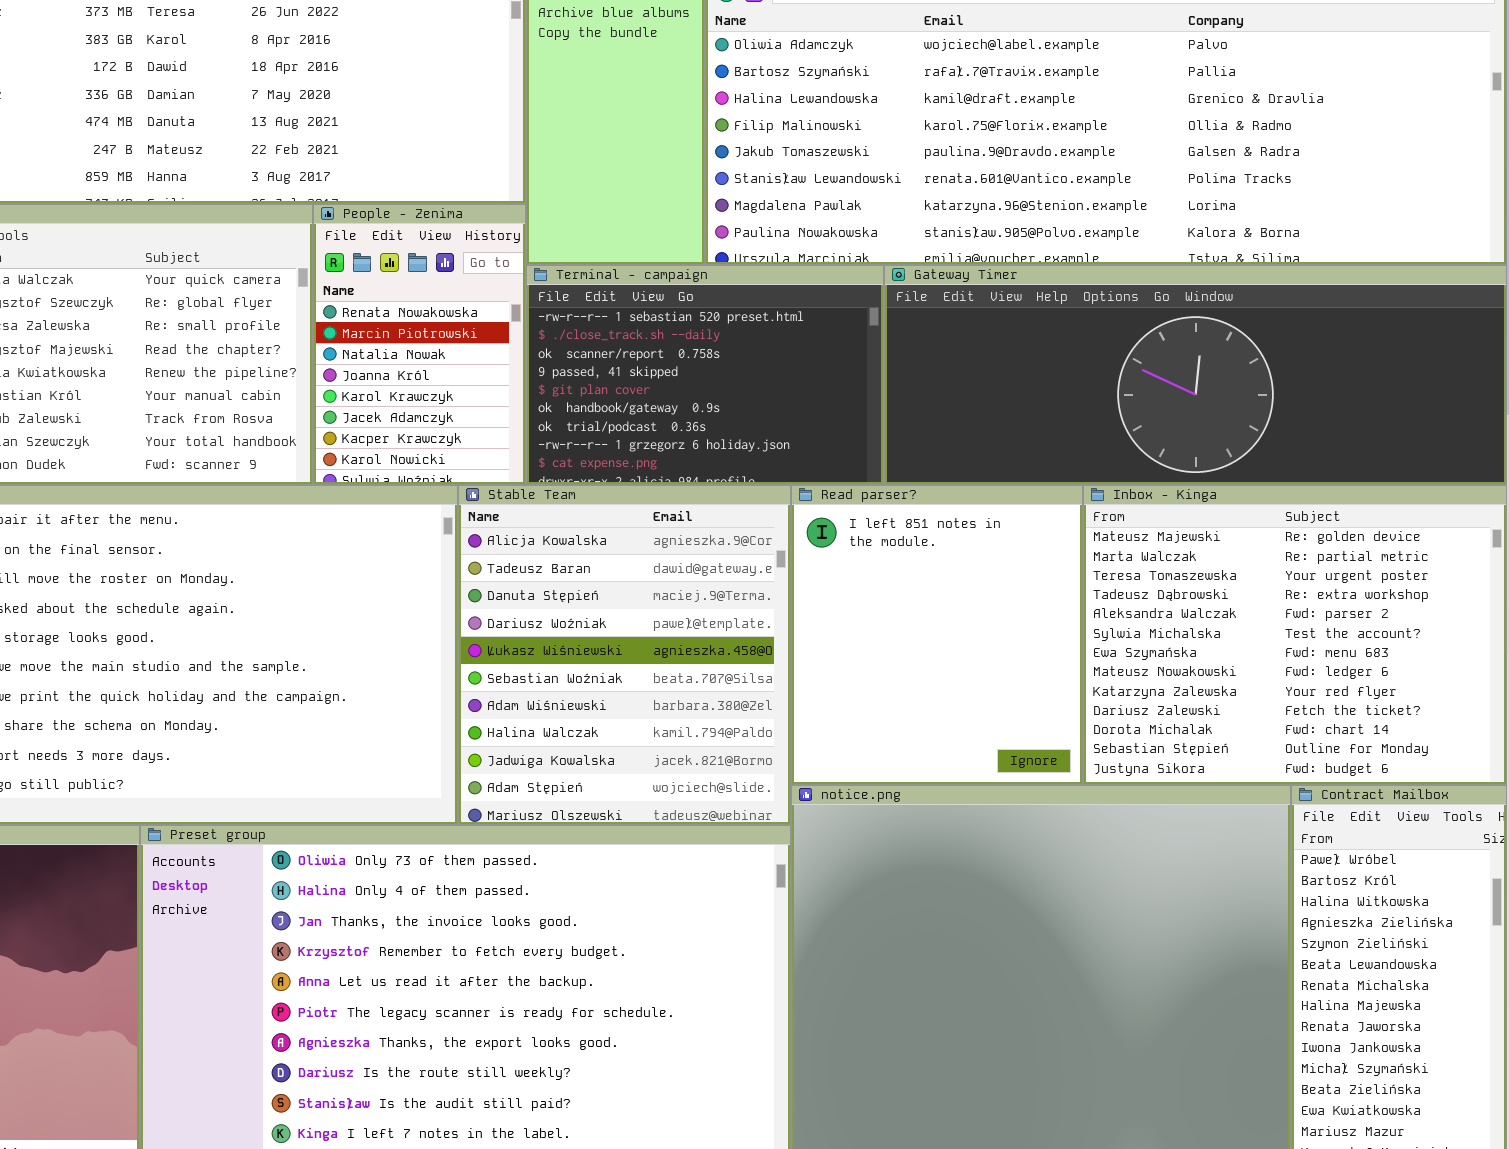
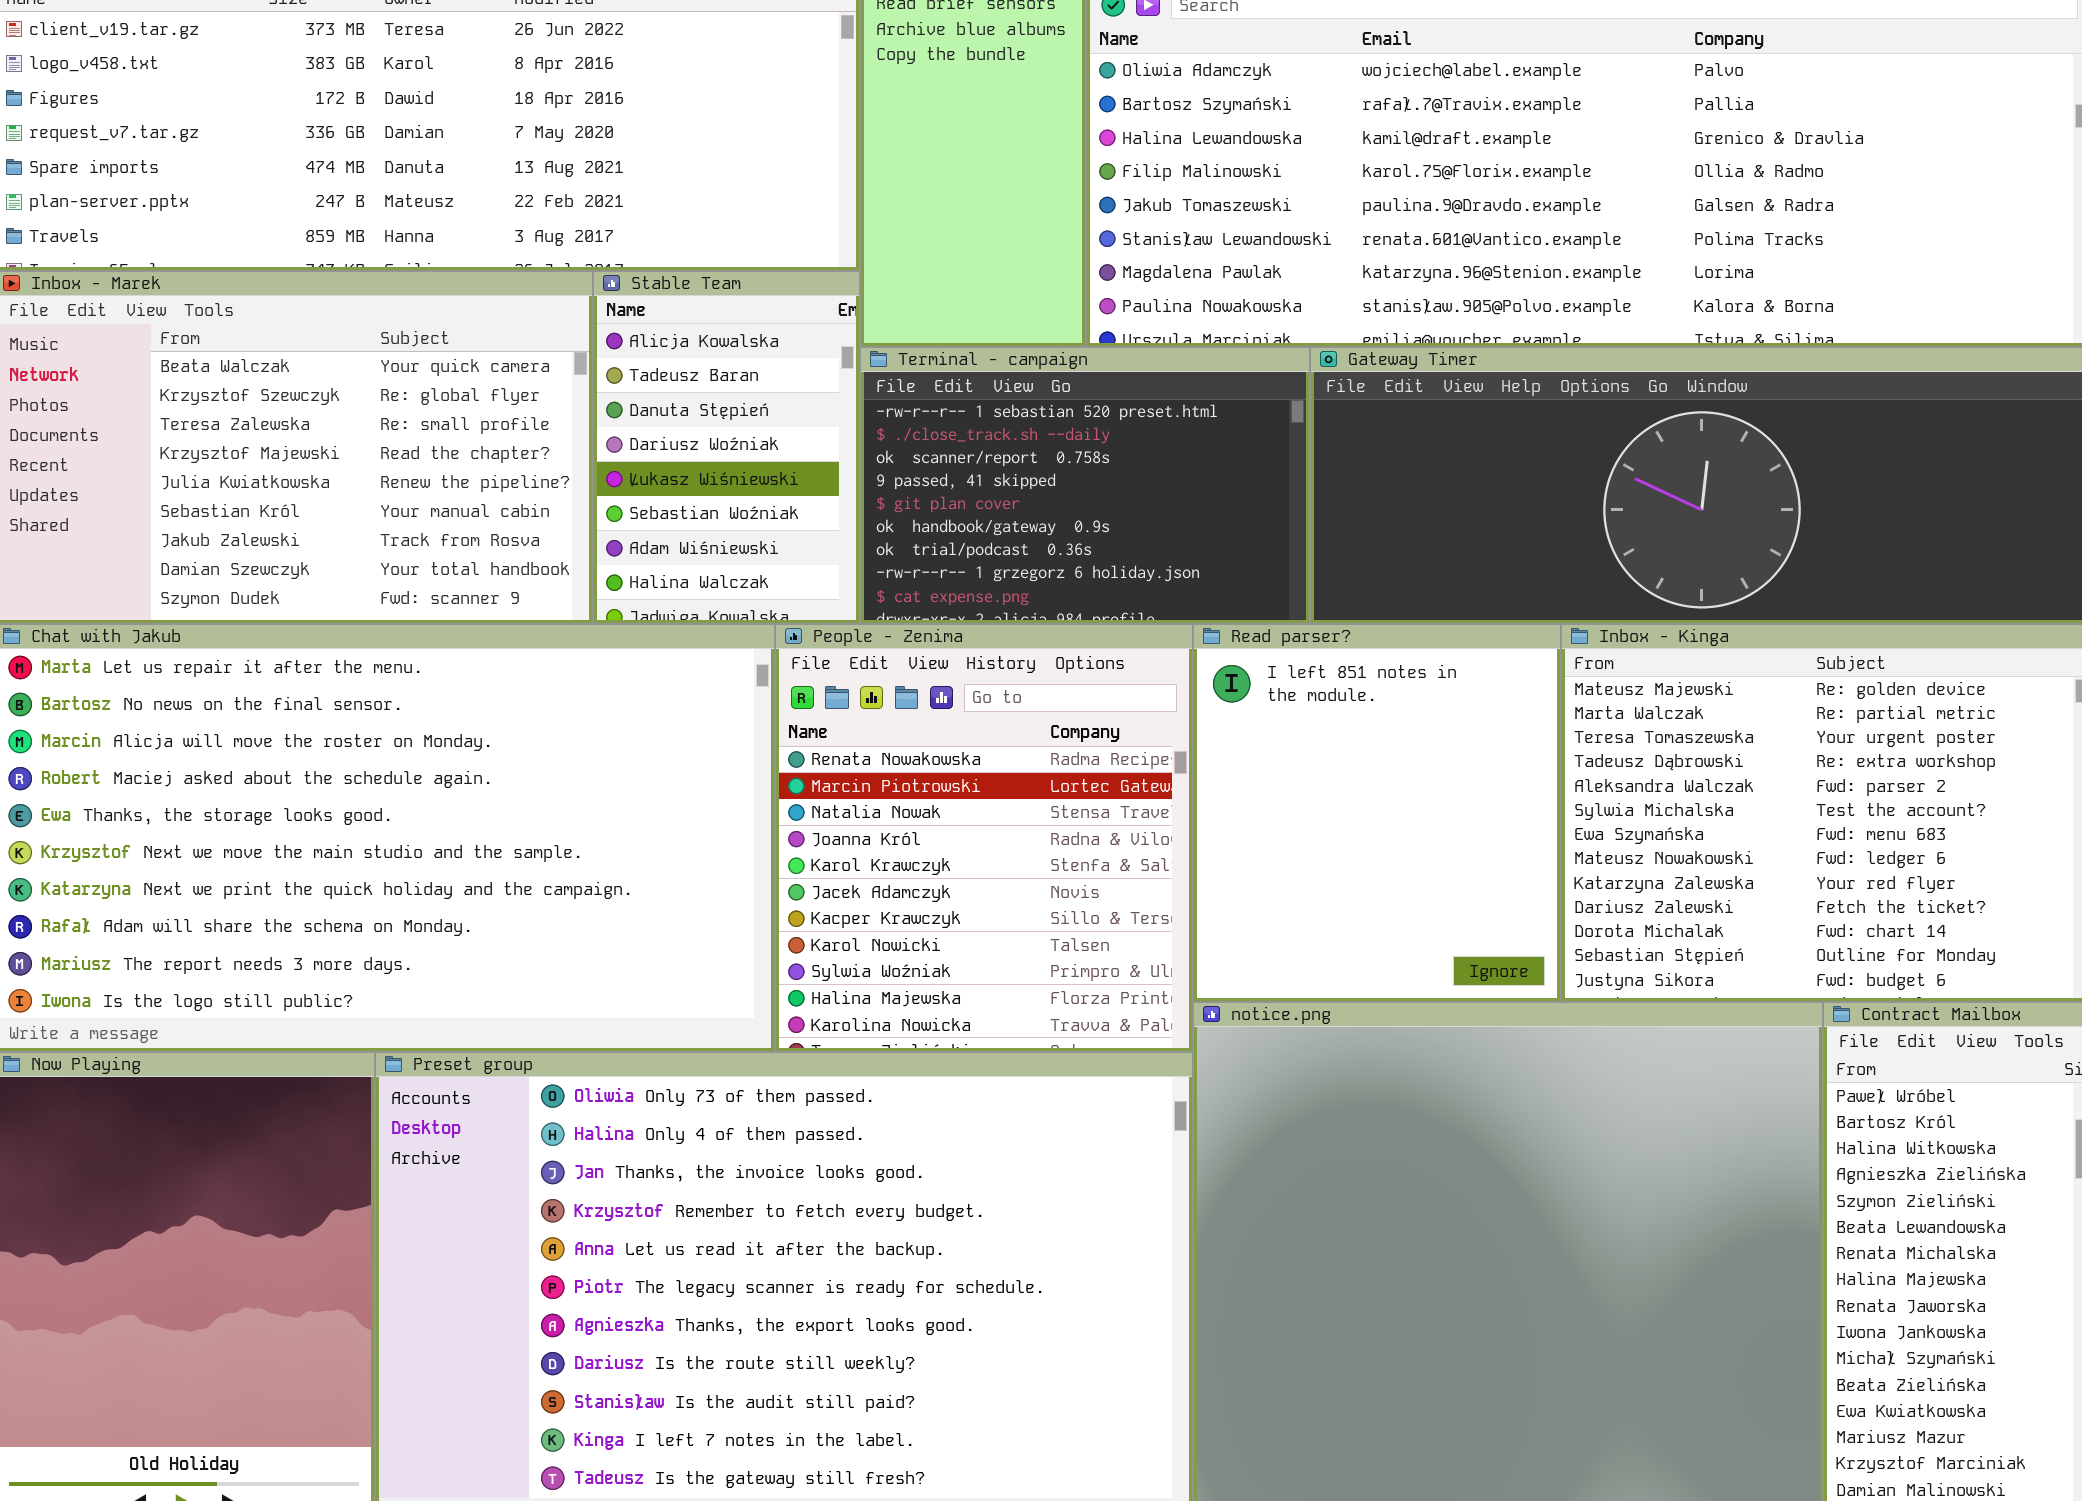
People - Zenima: [313,204,526,485] -> [775,624,1193,1052], moved, resized
Stable Team: [458,485,791,825] -> [593,271,860,624], moved, resized

